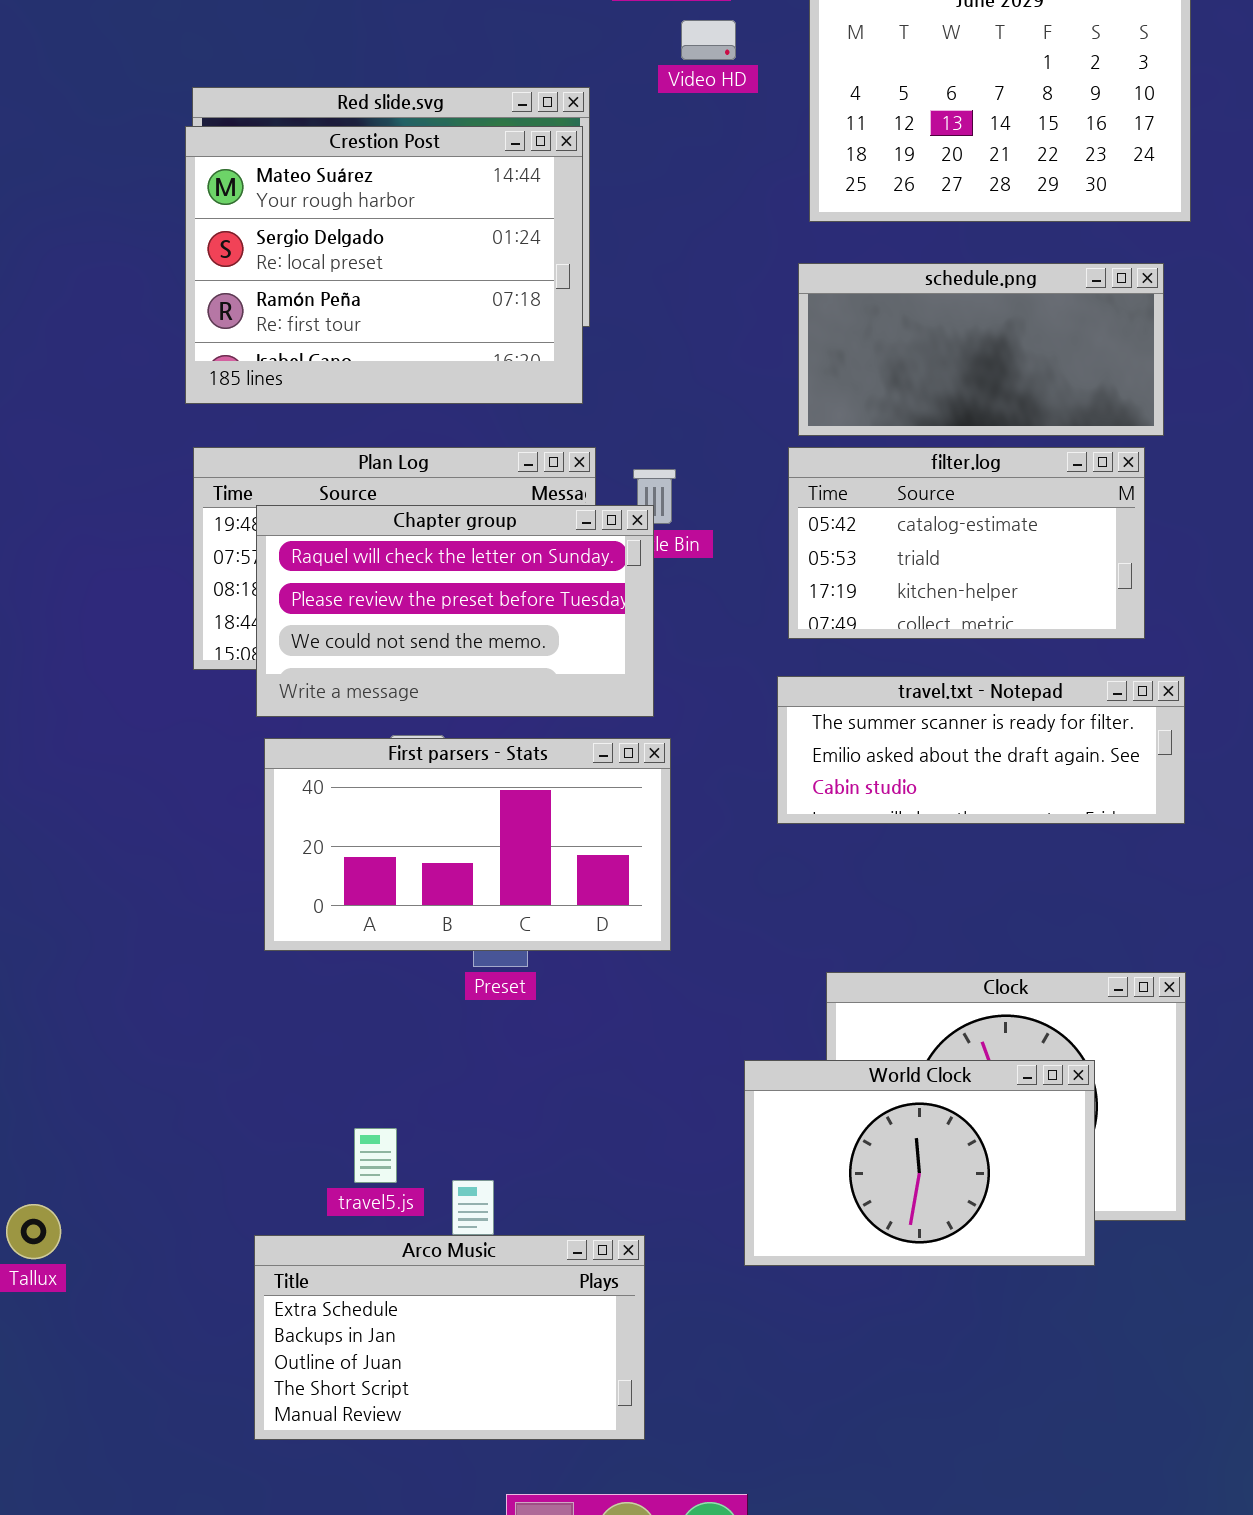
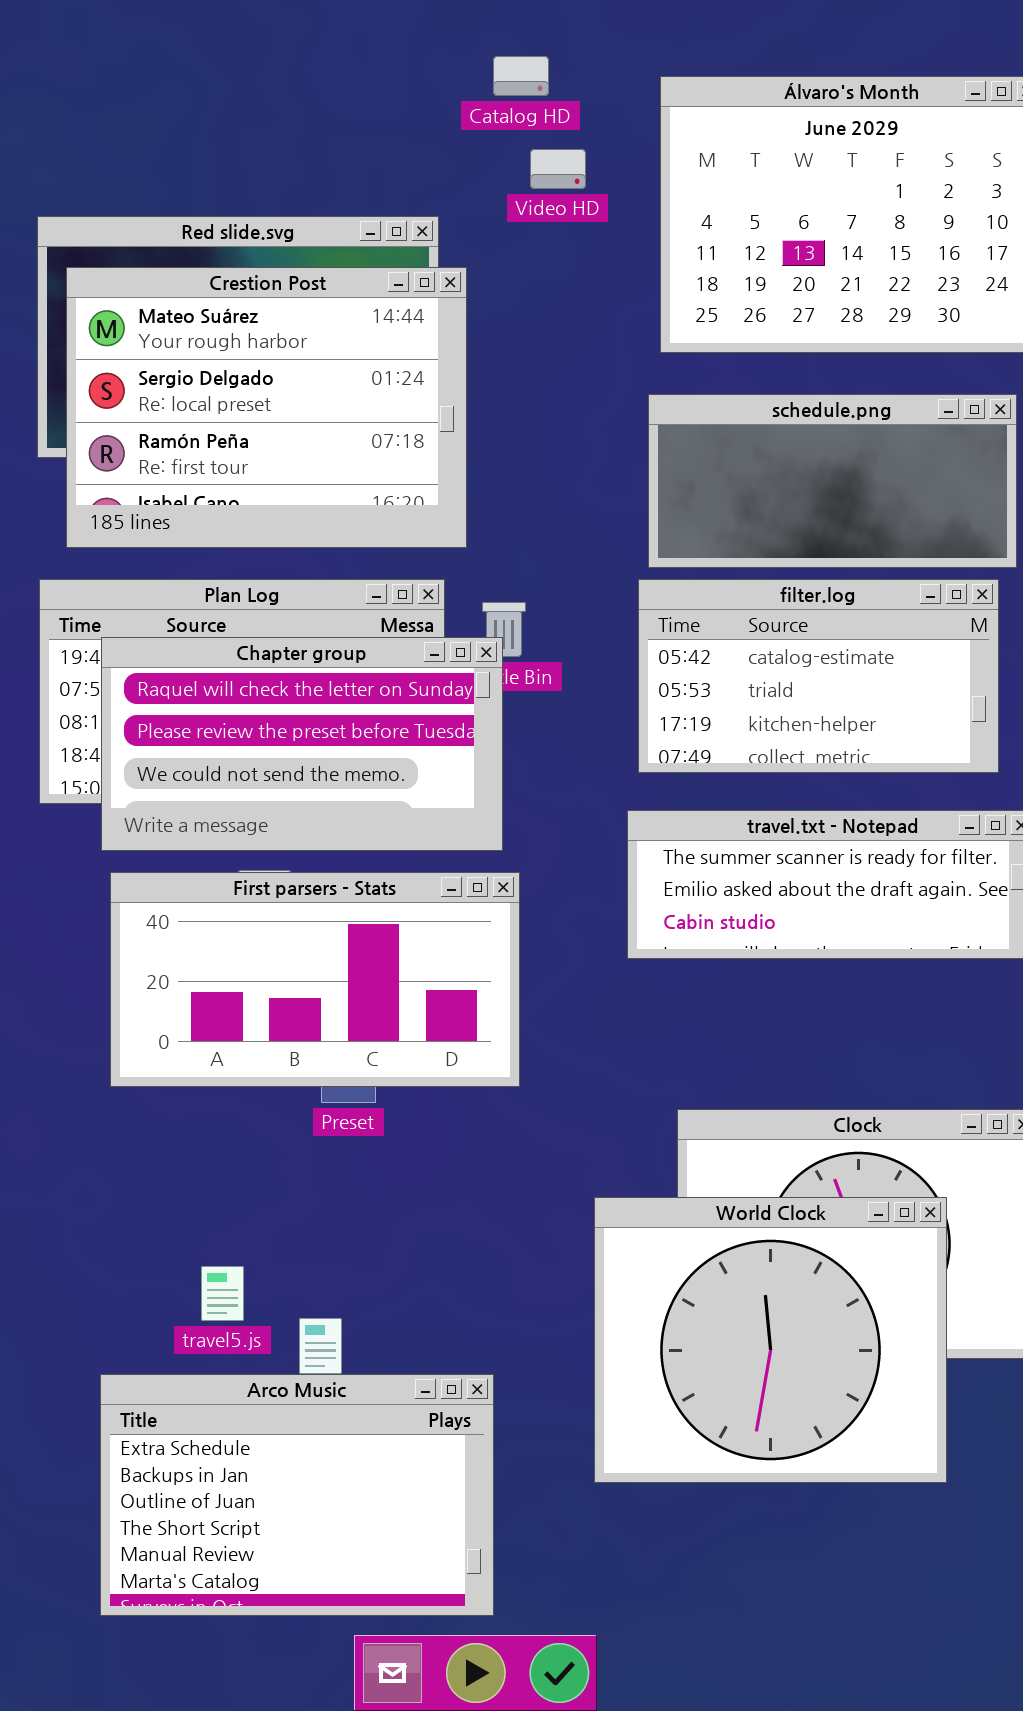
Crestion Post: [185,126,583,404] -> [66,267,467,548], moved
World Clock: [744,1060,1095,1266] -> [594,1197,947,1483], resized
Arco Music: [254,1235,645,1440] -> [100,1374,494,1616], resized

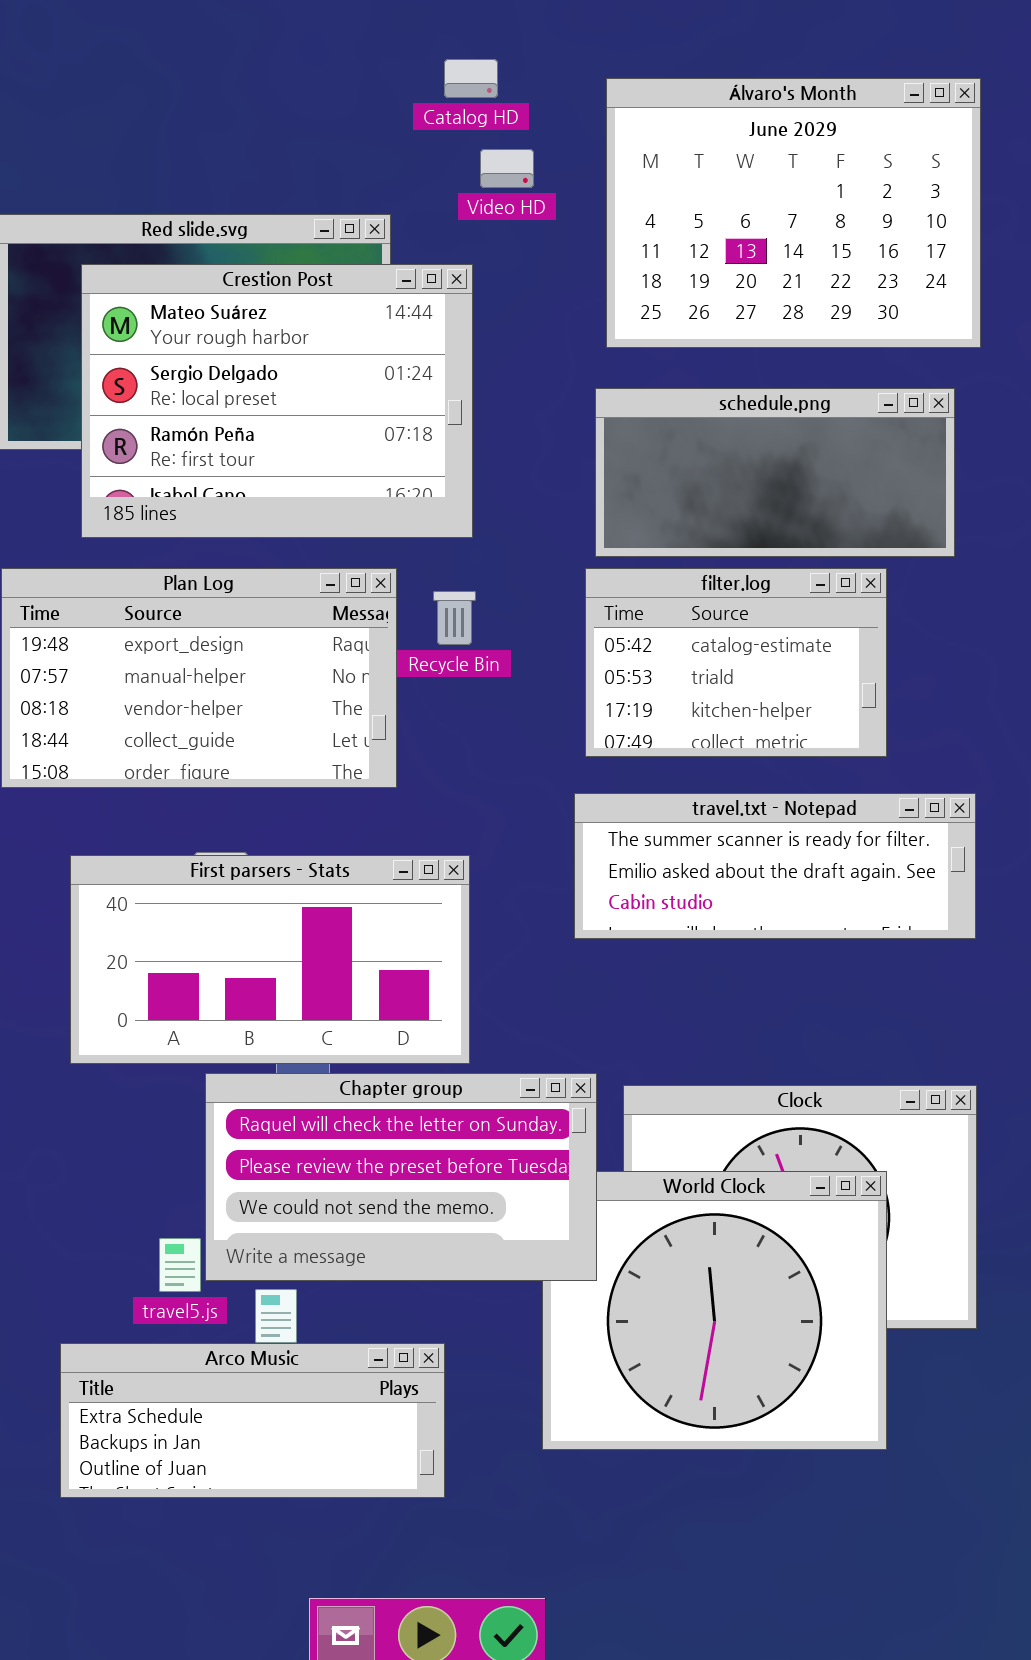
Crestion Post: [66,267,467,548] -> [81,264,473,538], moved
filter.log: [638,579,999,773] -> [585,568,887,757], resized
Chapter group: [101,637,503,851] -> [205,1073,597,1281], moved
Arco Music: [100,1374,494,1616] -> [60,1343,445,1498], resized

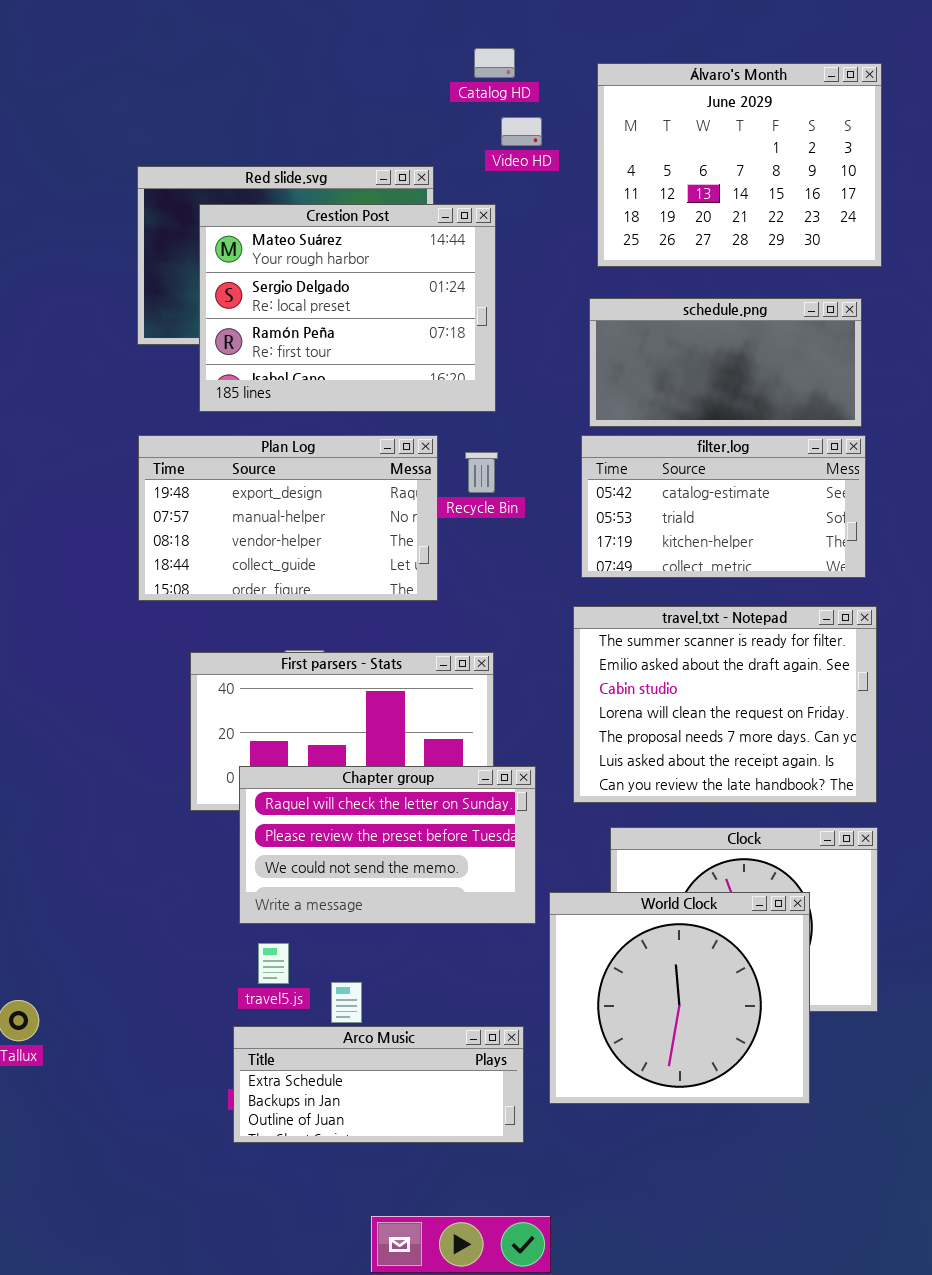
filter.log: [585,568,887,757] -> [581,435,866,578], resized
travel.txt - Notepad: [574,793,976,939] -> [573,606,877,803], resized
Chapter group: [205,1073,597,1281] -> [239,766,536,924], moved
Arco Music: [60,1343,445,1498] -> [233,1026,524,1143], moved

